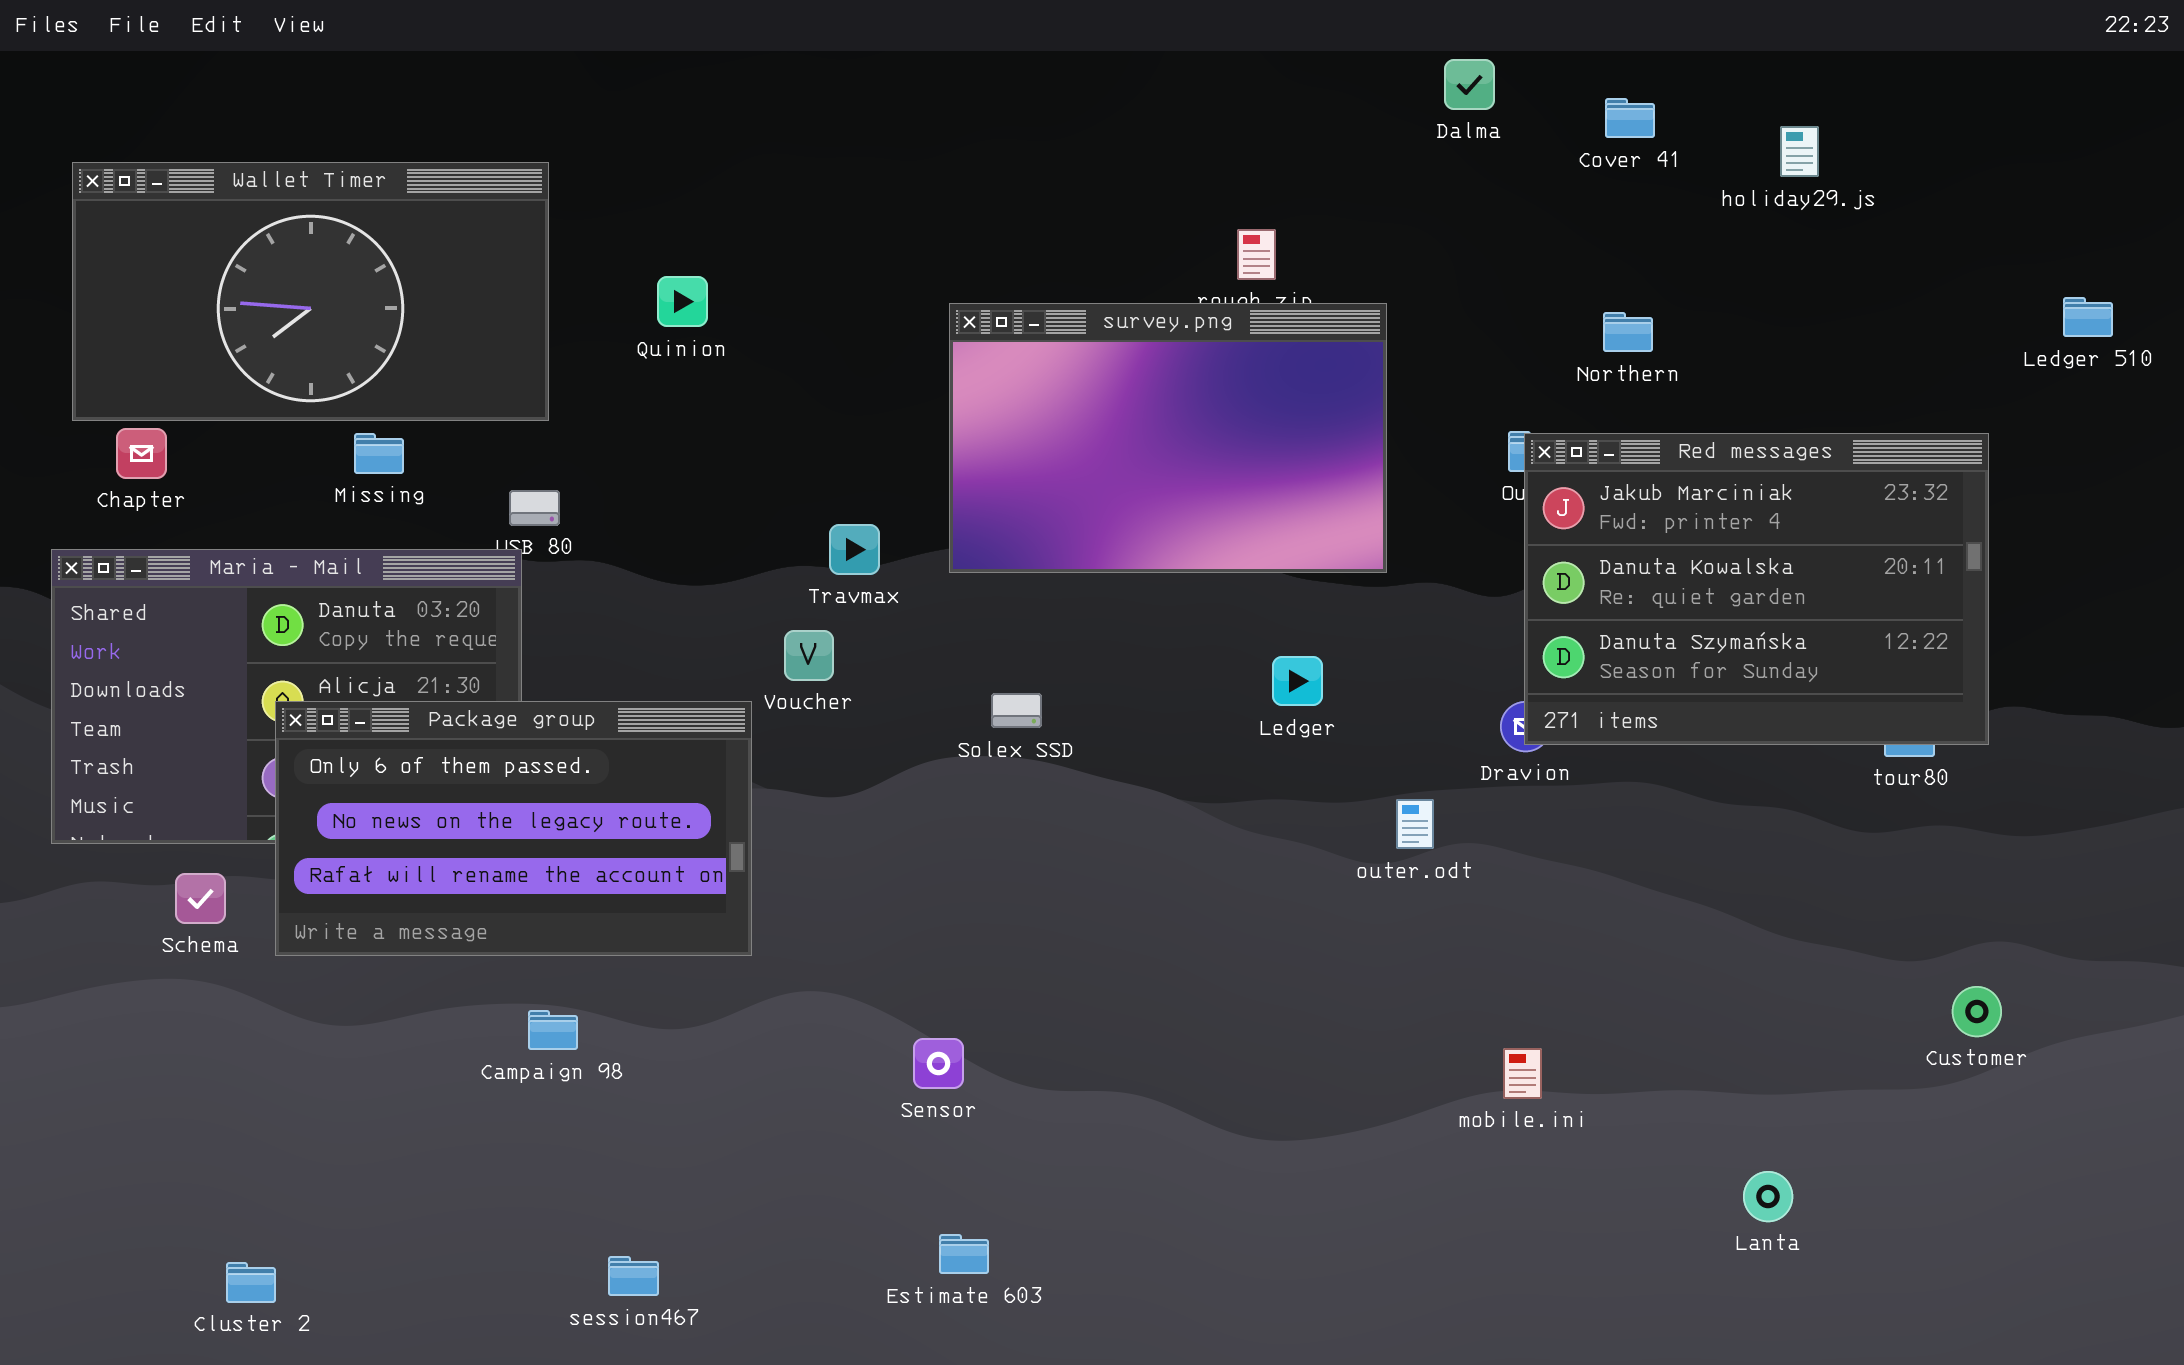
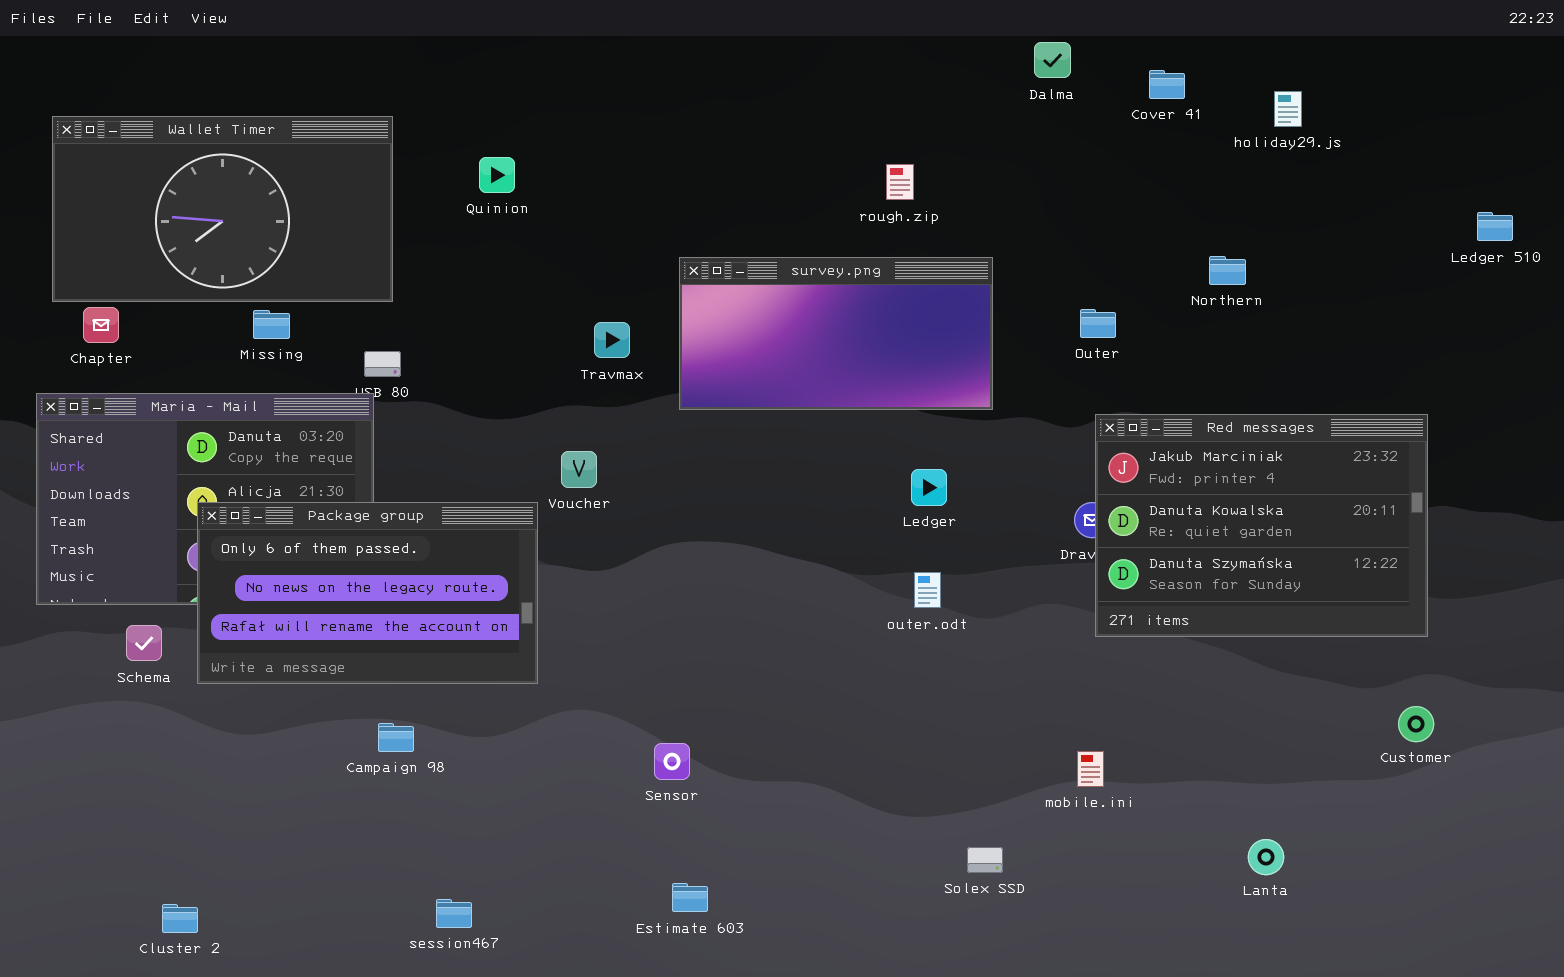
Quinion: [657,276,708,327] -> [479,157,515,193], moved
survey.png: [949,303,1387,573] -> [679,257,993,410], resized
Northern: [1603,312,1653,352] -> [1209,256,1246,285], moved
Red messages: [1524,433,1989,745] -> [1095,414,1428,637], moved
Travmax: [829,524,880,575] -> [594,322,630,358], moved
Solex SSD: [991,693,1042,728] -> [967,847,1003,873], moved
outer.odt: [1396,799,1434,849] -> [914,572,941,608], moved

